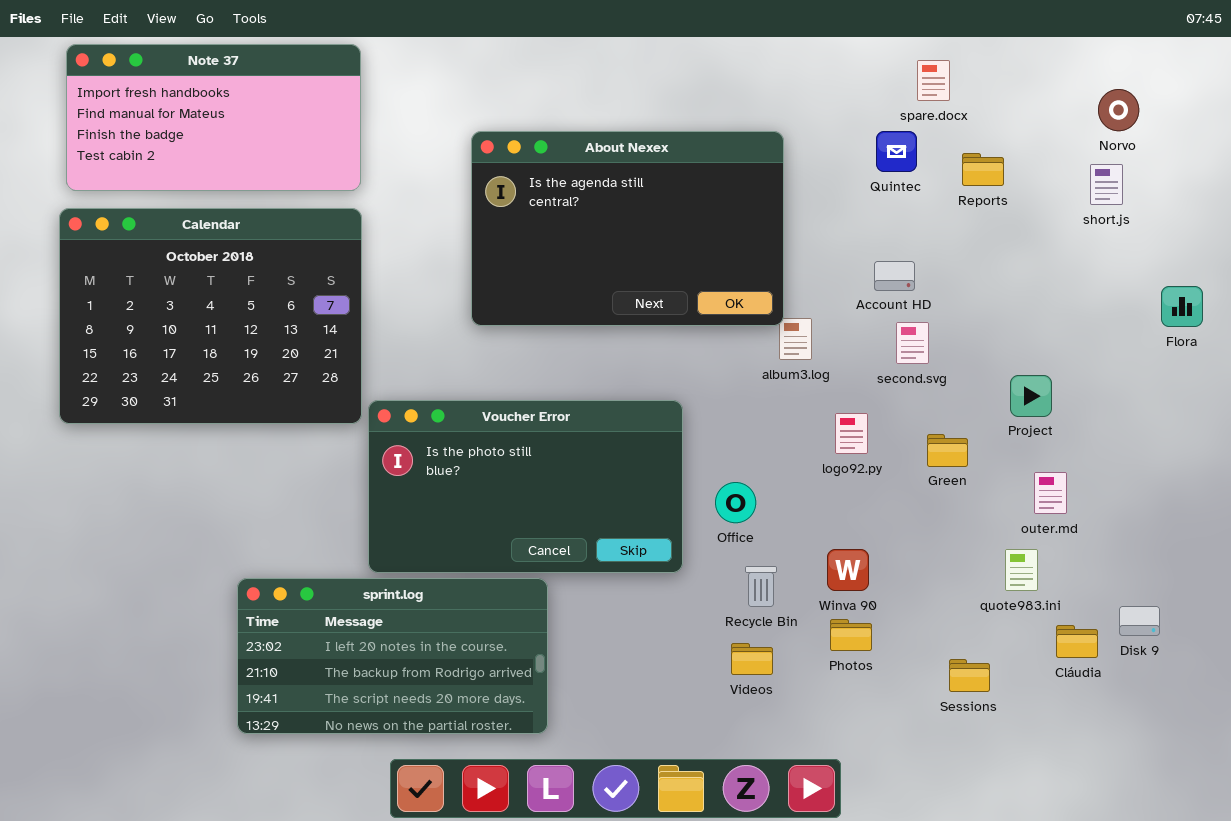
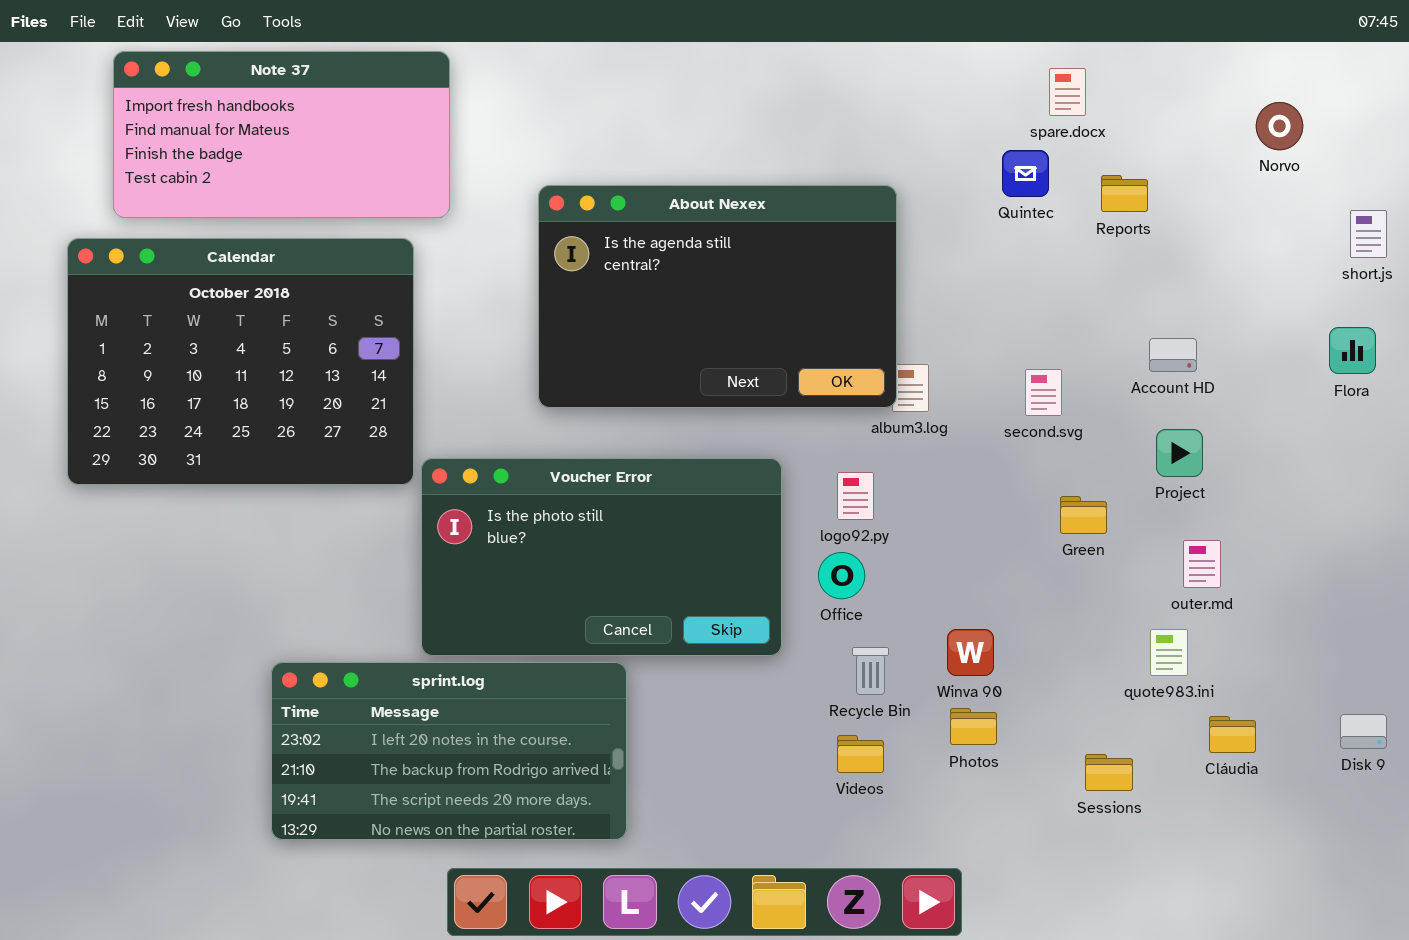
Note 37: [66,44,361,191] -> [113,51,450,218], moved
About Nexex: [471,131,784,326] -> [538,185,897,408], moved
short.js: [1090,164,1123,205] -> [1350,210,1387,258], moved
Account HD: [874,261,915,291] -> [1149,338,1197,372], moved
logo92.py: [835,413,868,454] -> [837,472,874,520], moved
Disk 9: [1119,606,1160,636] -> [1340,714,1387,749], moved

